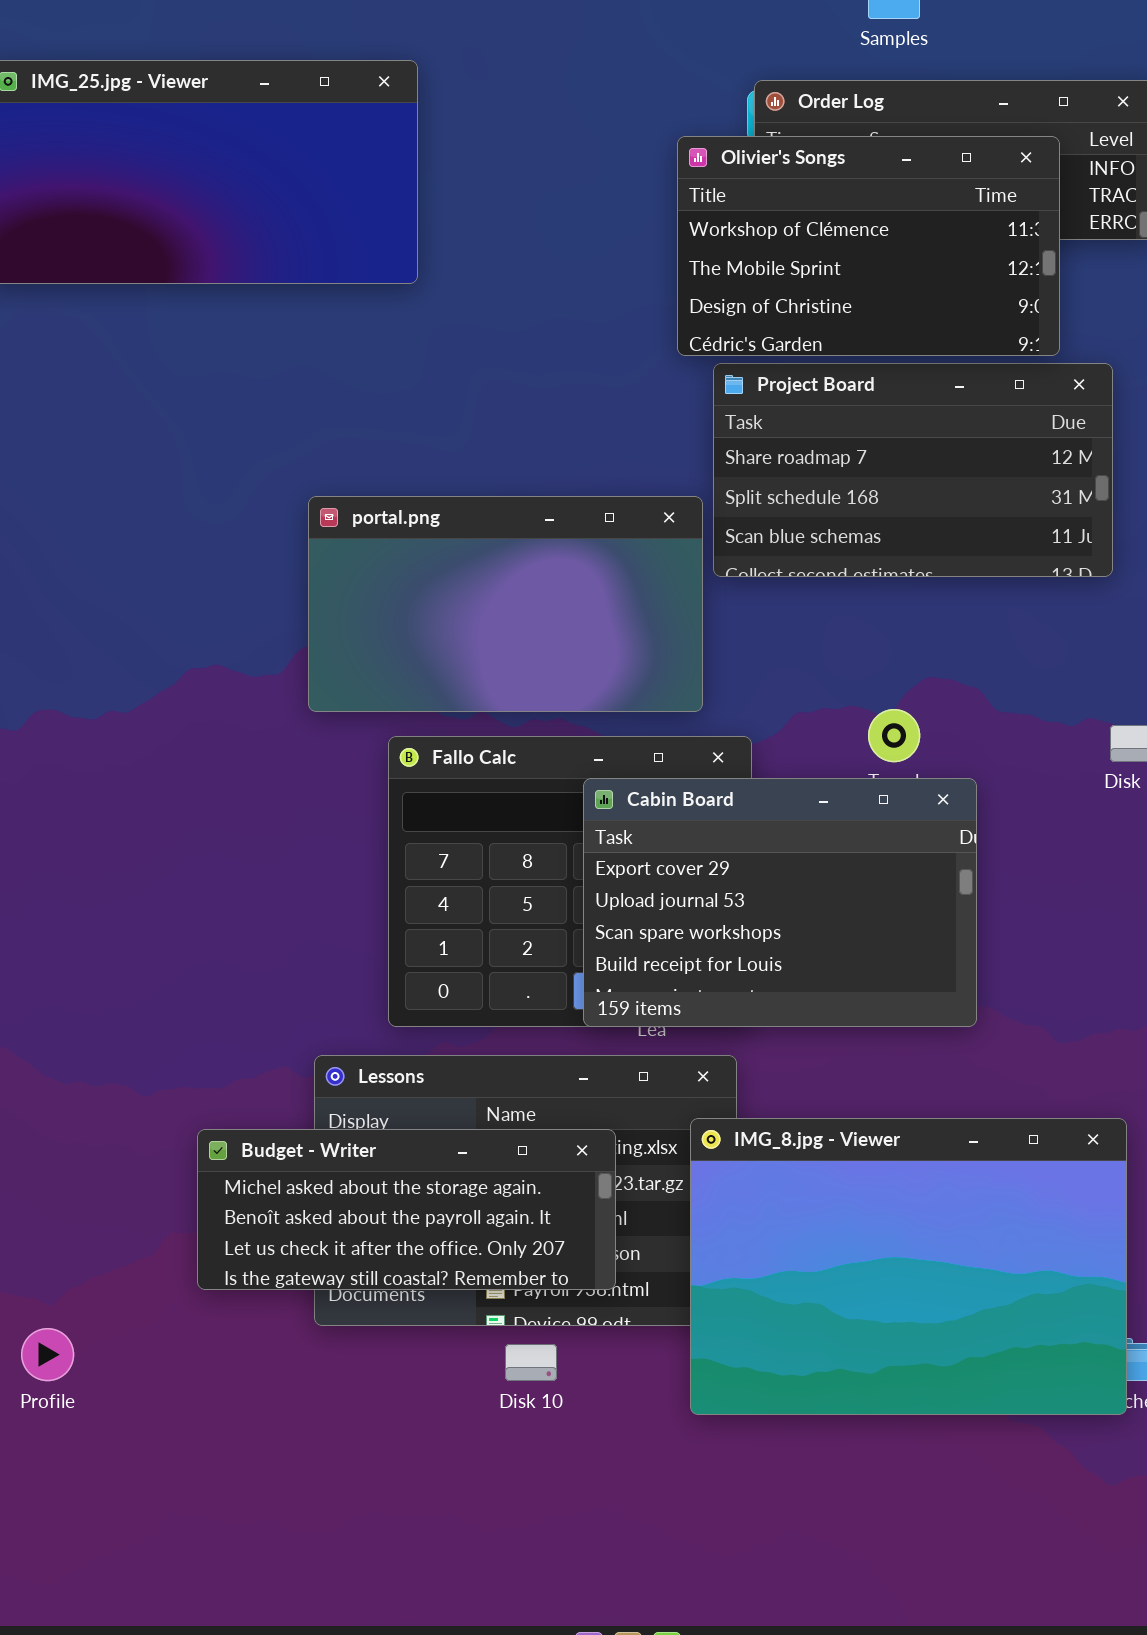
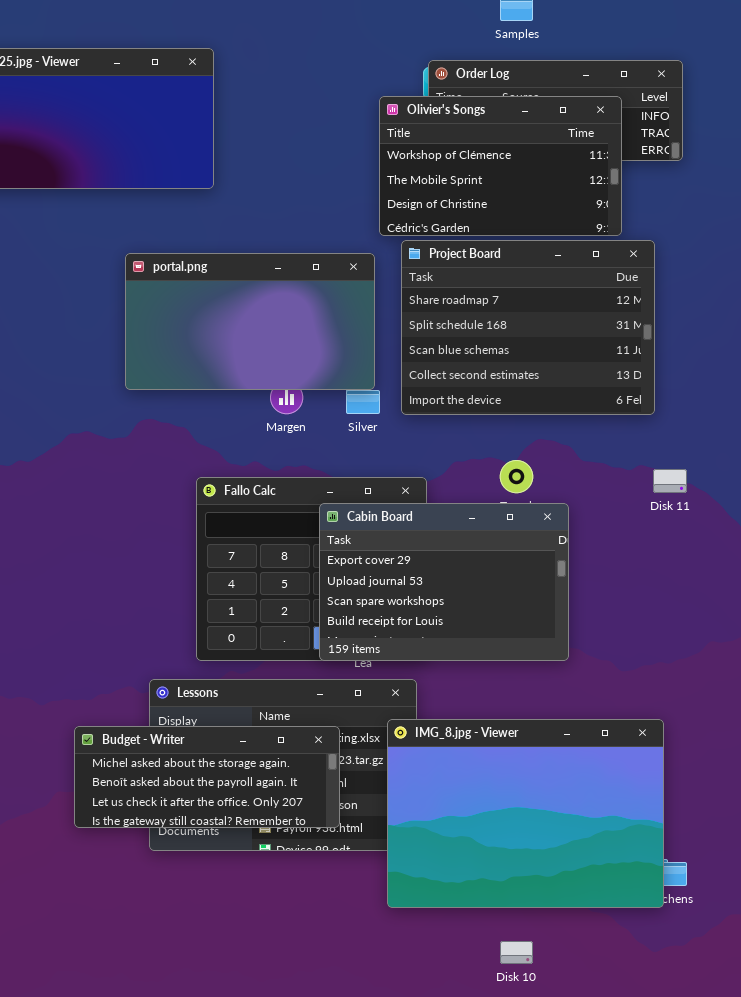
Project Board: [713,363,1113,577] -> [401,240,655,415], resized
portal.png: [308,496,703,712] -> [125,253,375,390], moved
Disk 10: [505,1344,557,1381] -> [500,941,533,964], moved

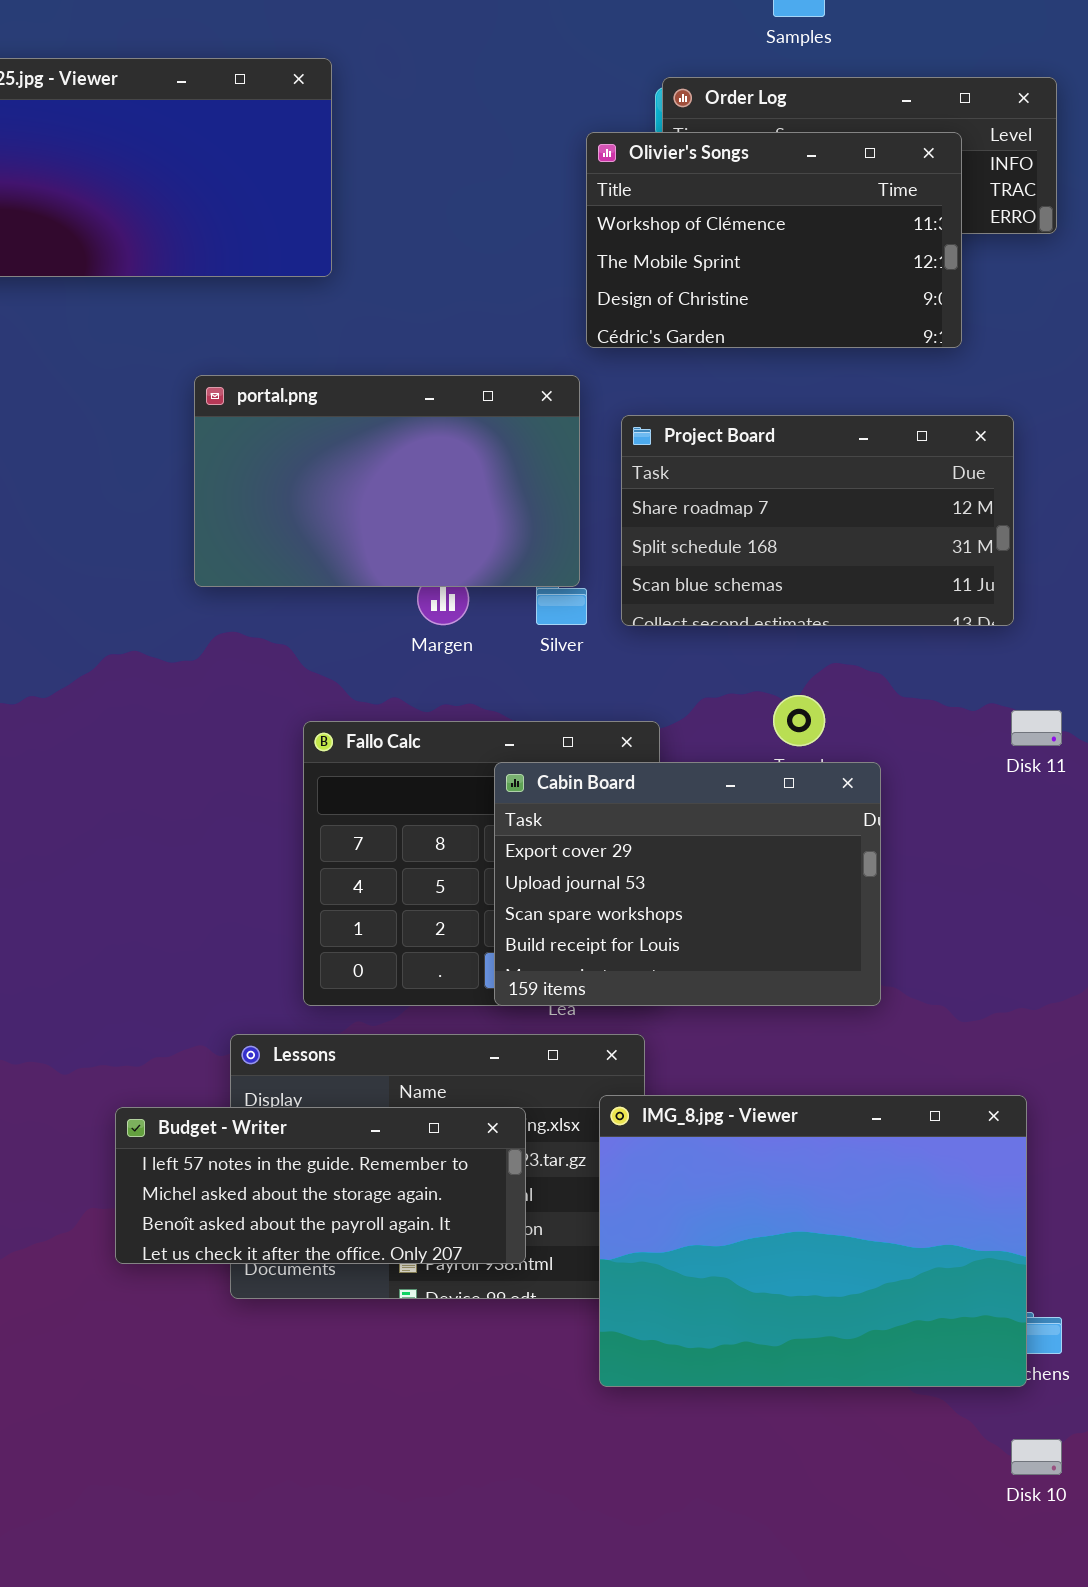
Project Board: [401,240,655,415] -> [621,415,1014,626], resized
Budget - Writer: [74,726,340,828] -> [115,1107,526,1264], scrolled up 1 row
Disk 10: [500,941,533,964] -> [1011,1439,1062,1475], moved

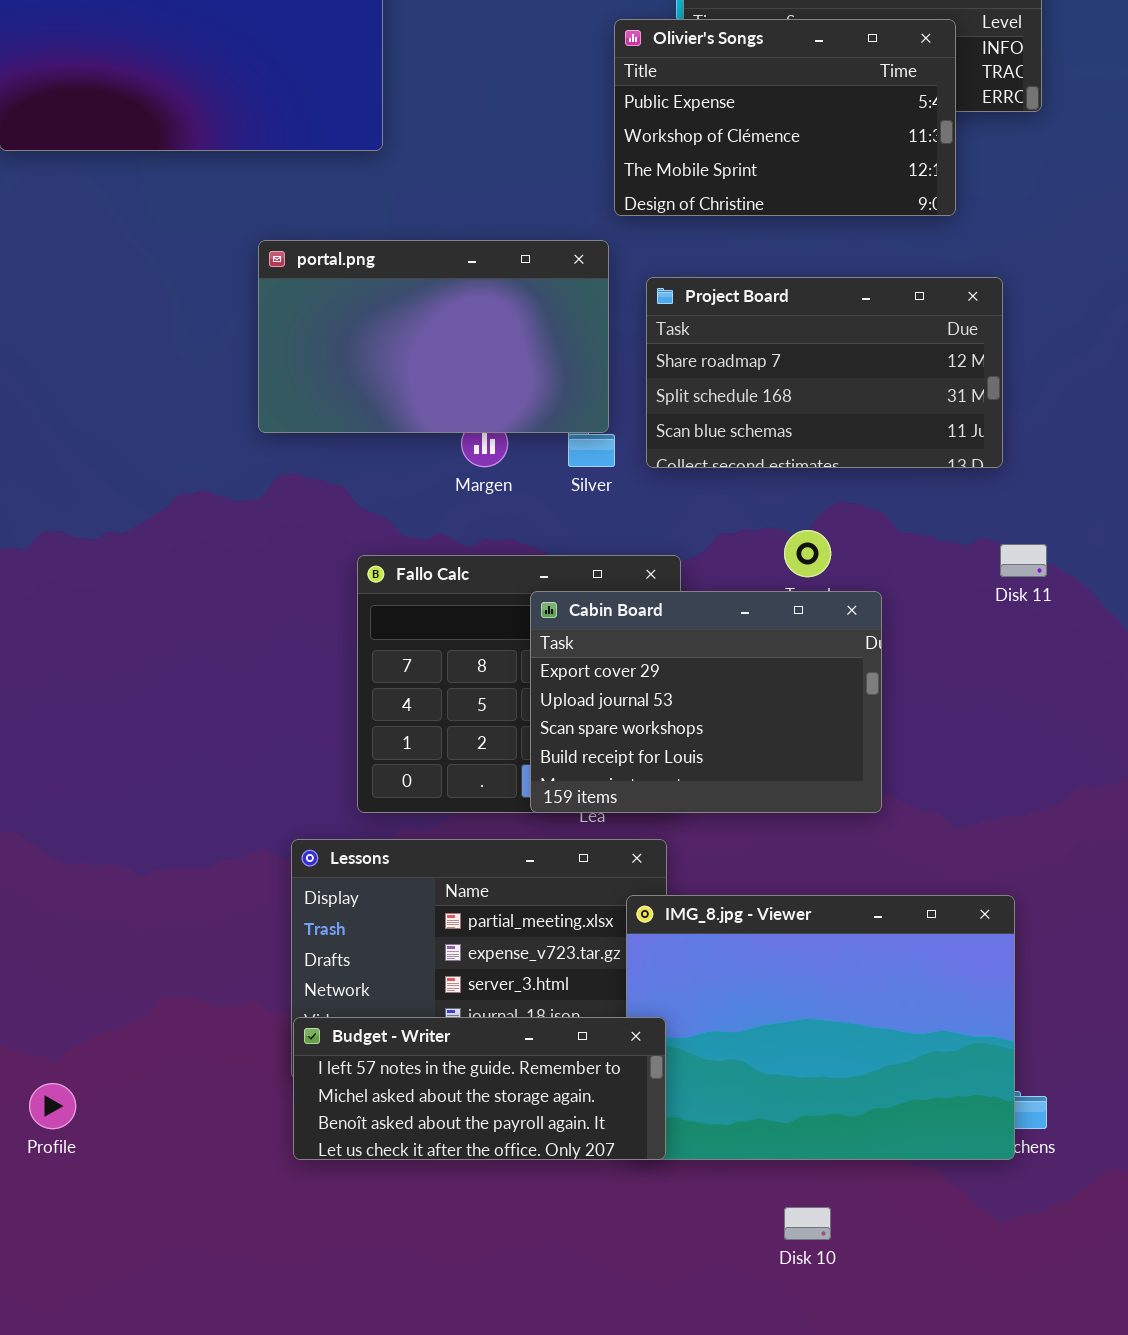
Olivier's Songs: [586,132,962,348] -> [614,19,956,216], scrolled up 1 row
Budget - Writer: [115,1107,526,1264] -> [293,1017,666,1160], moved
Disk 10: [1011,1439,1062,1475] -> [784,1207,831,1240], moved

